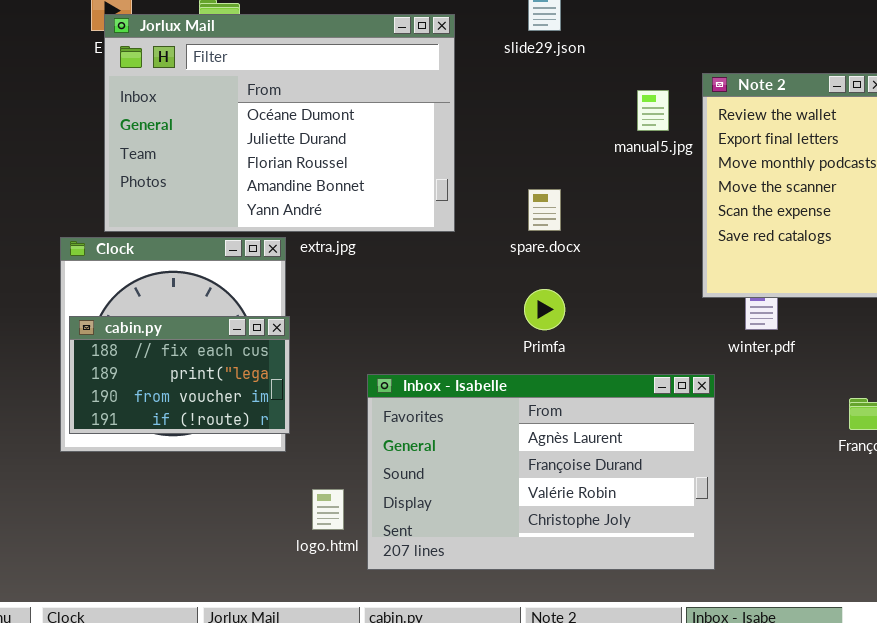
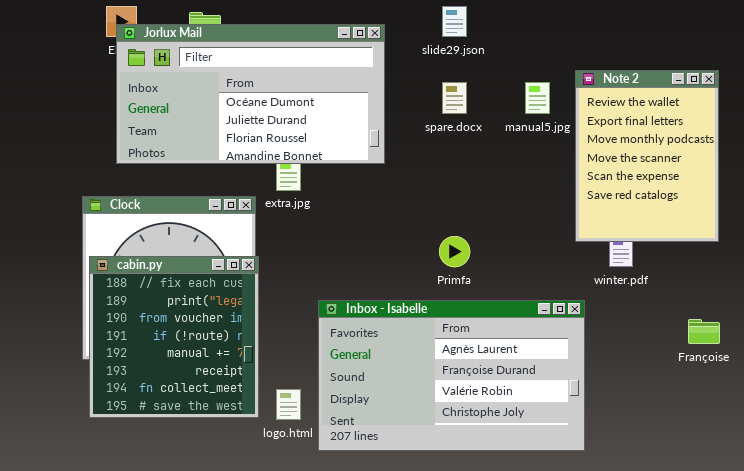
Jorlux Mail: [104,14,455,232] -> [116,24,385,164], resized
spare.docx: [528,189,561,231] -> [442,82,467,114], moved
cabin.py: [69,316,290,434] -> [89,256,259,418], resized

